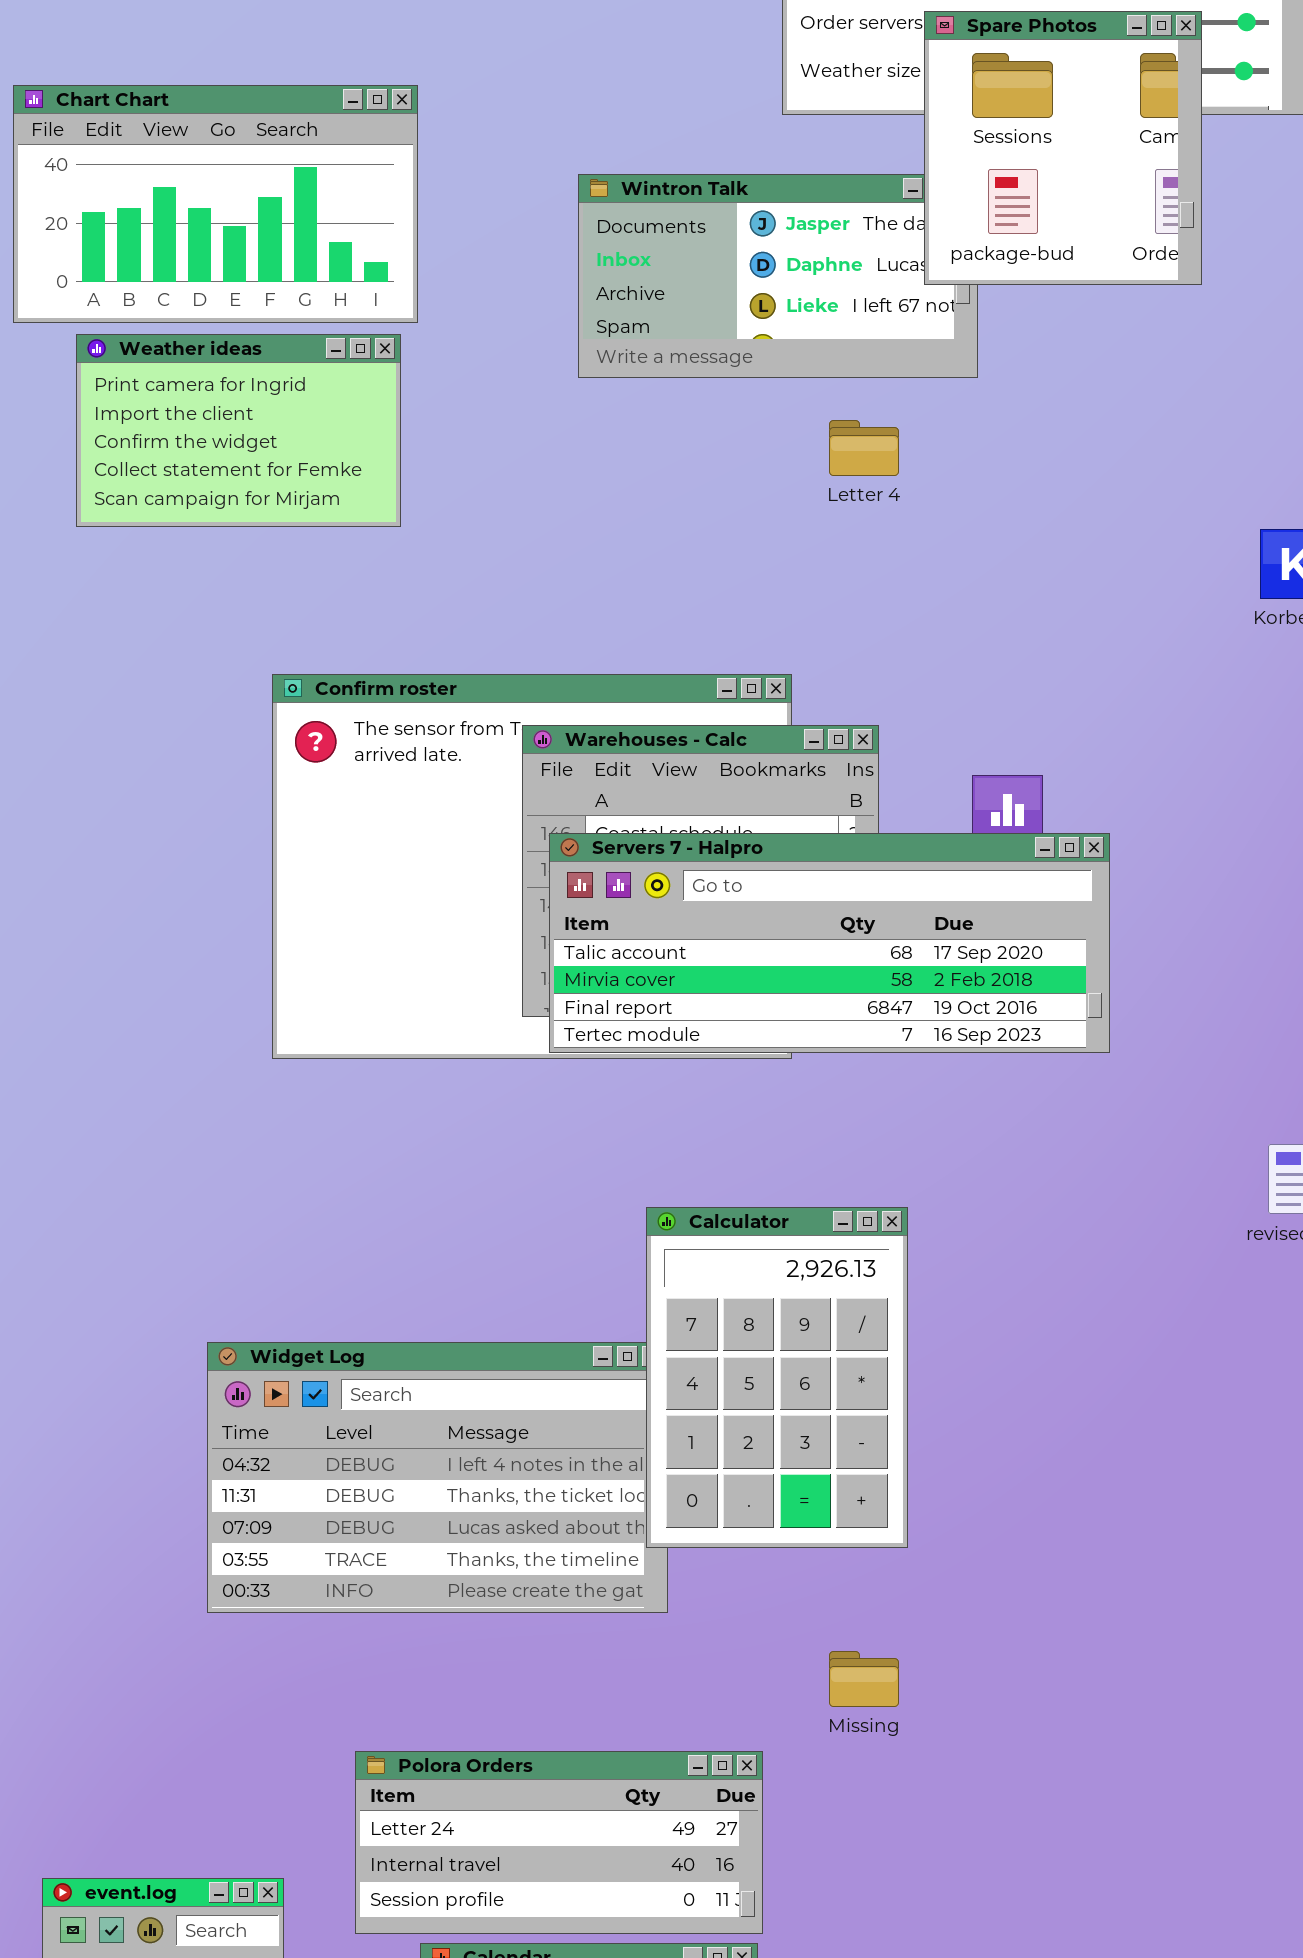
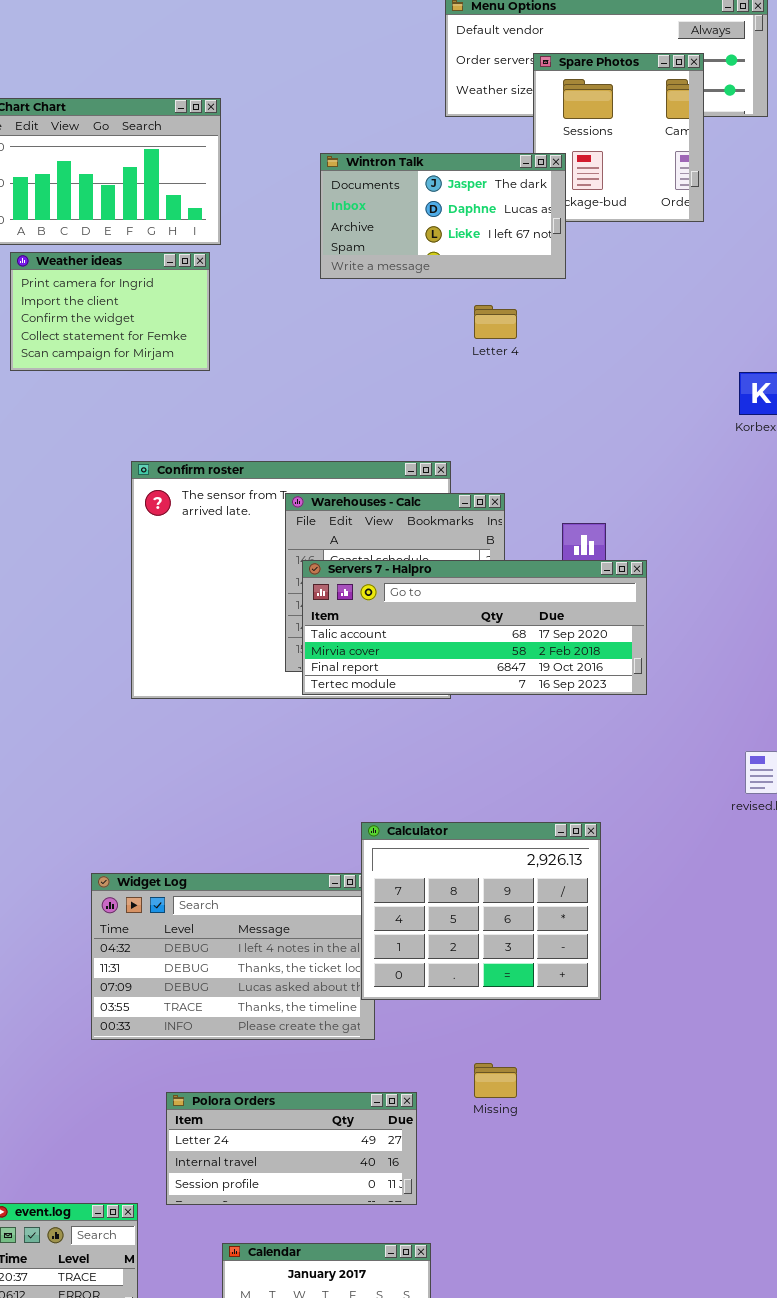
Wintron Talk: [578,174,978,378] -> [320,153,566,279], raised
Calculator: [646,1207,908,1548] -> [361,822,601,1000], resized
Polora Orders: [355,1751,763,1934] -> [166,1092,417,1205], moved

